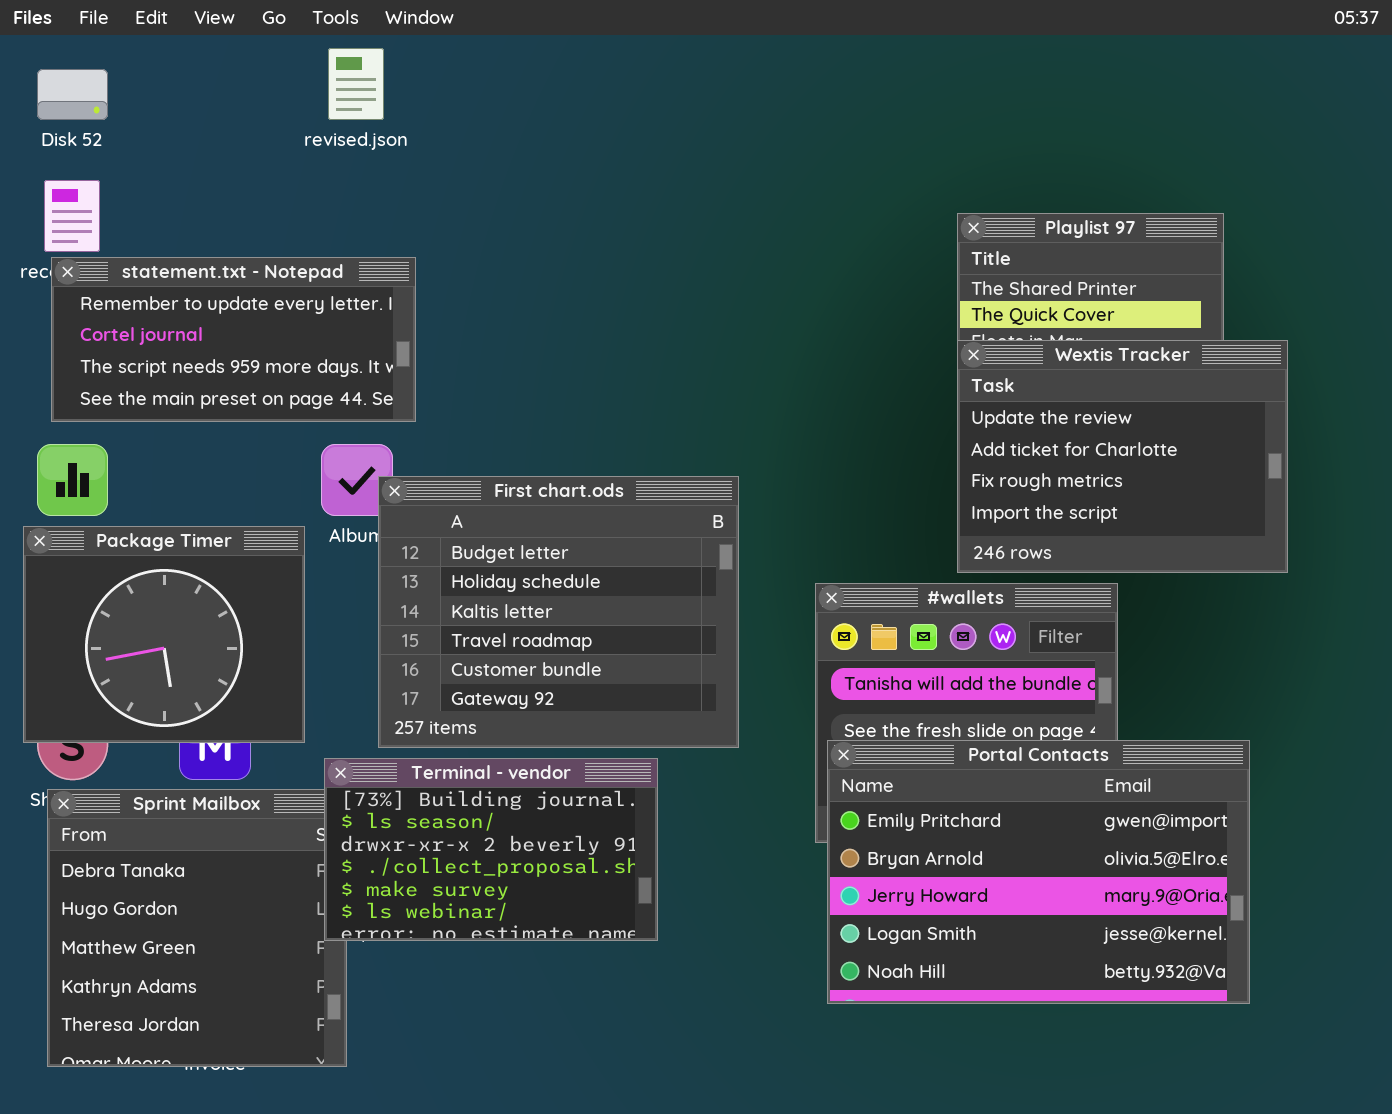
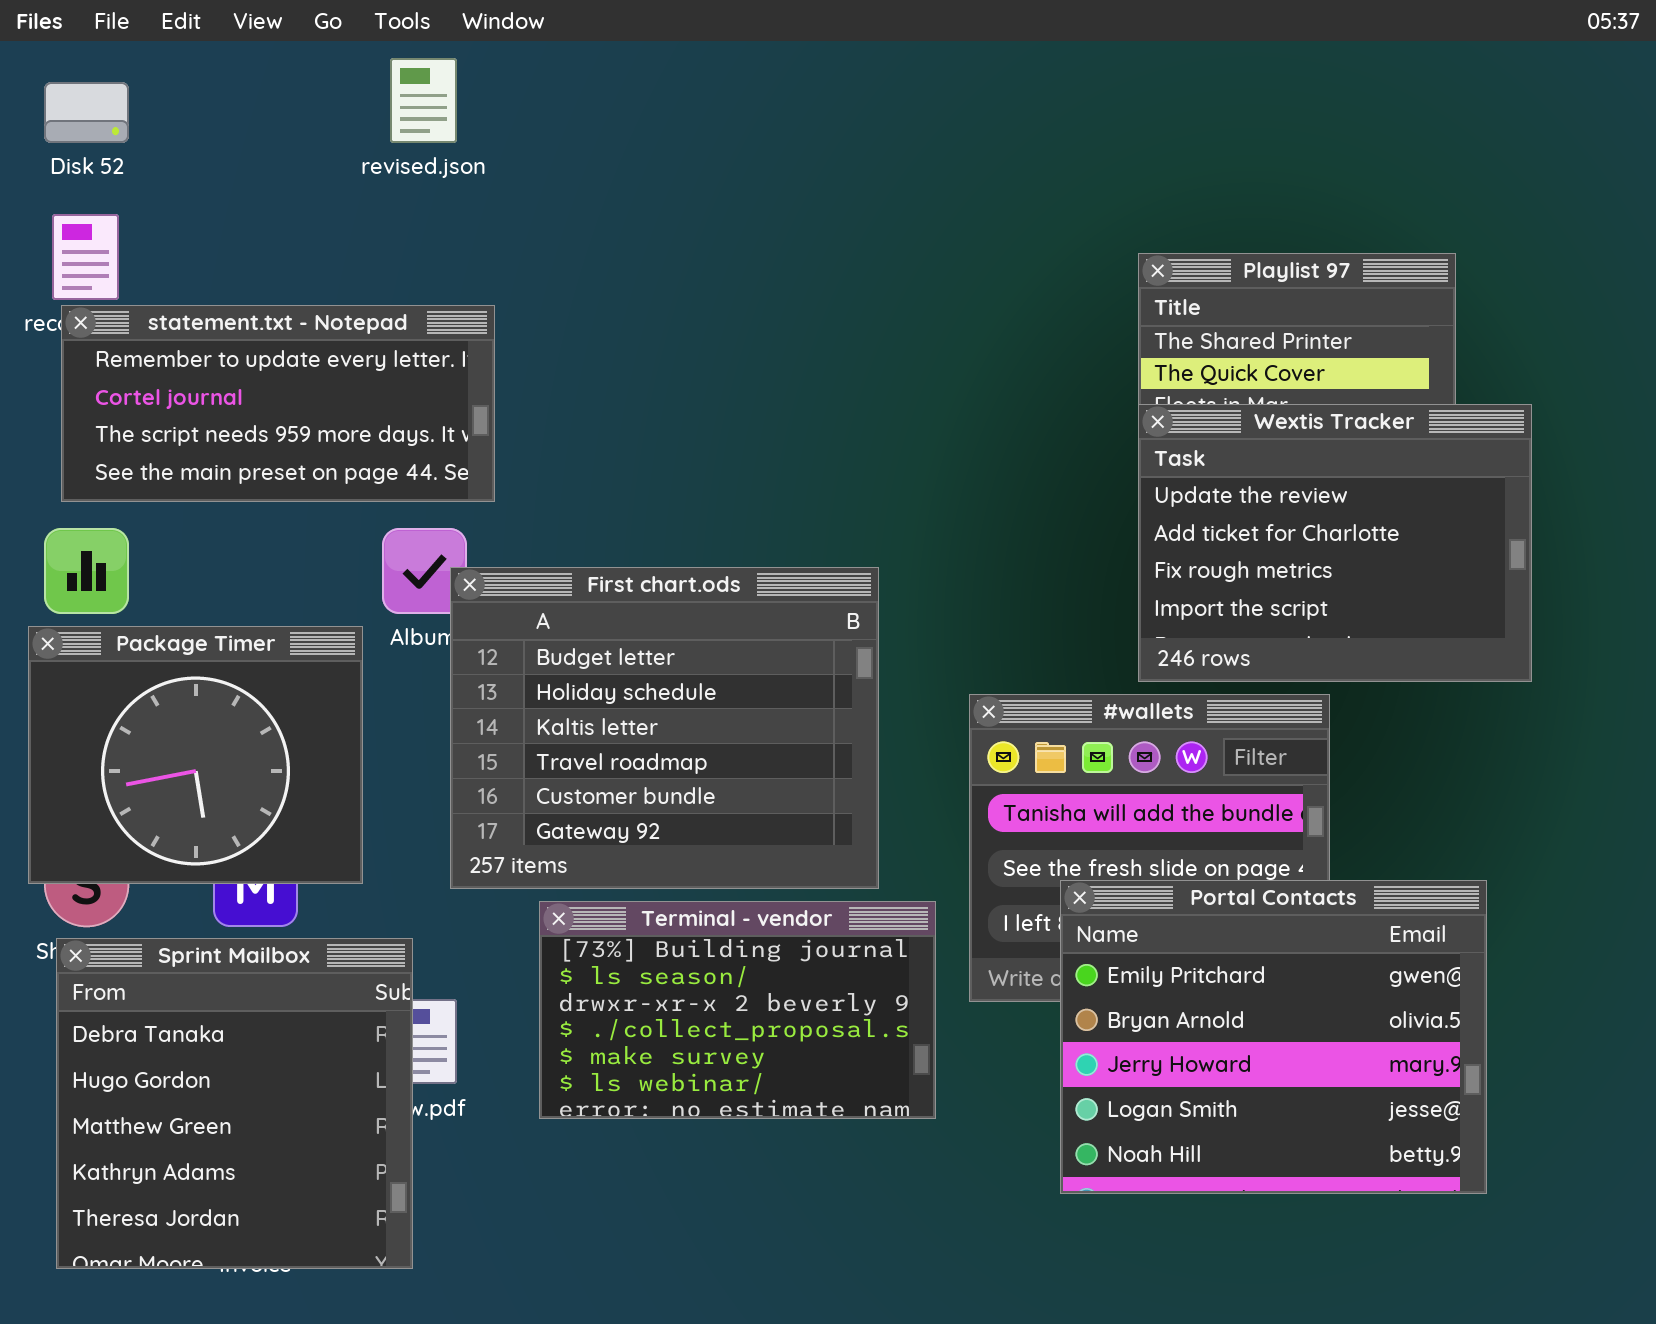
Portal Contacts: [827,740,1250,1004] -> [1060,880,1487,1194], resized
Terminal - vendor: [324,758,658,941] -> [539,901,936,1119], moved

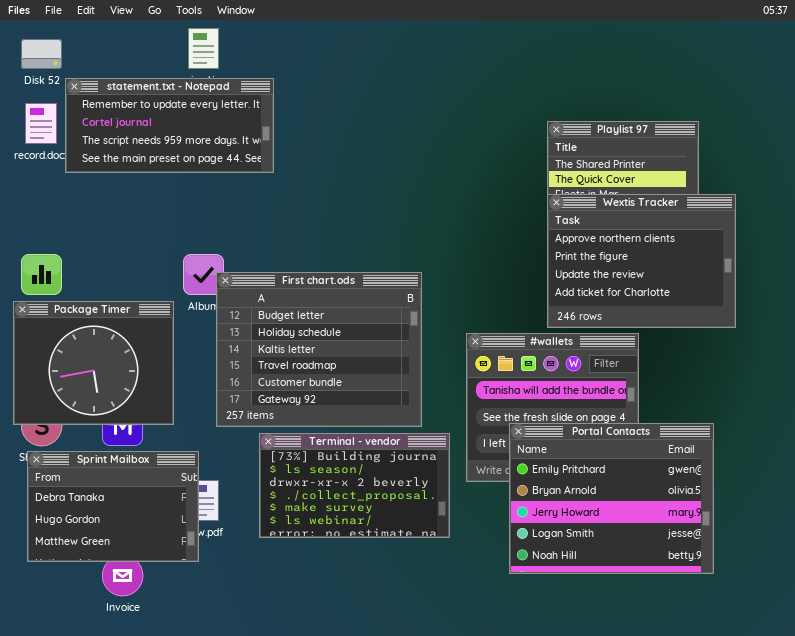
statement.txt - Notepad: [61,305,495,502] -> [65,78,274,173], moved
Wextis Tracker: [1138,404,1532,682] -> [547,194,736,328], scrolled up 2 rows
Sprint Mailbox: [56,938,413,1269] -> [27,451,199,562], resized

